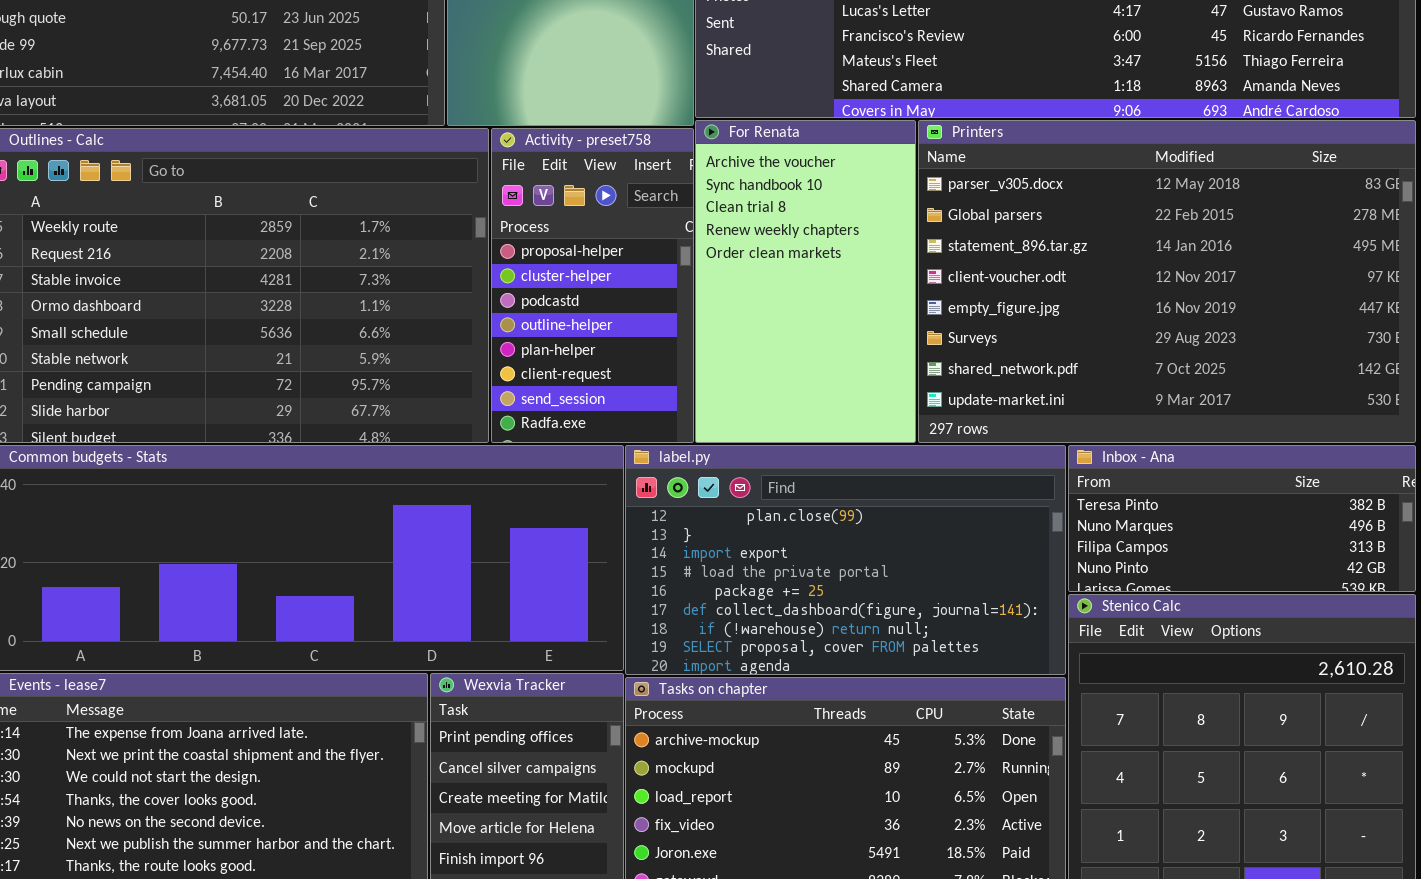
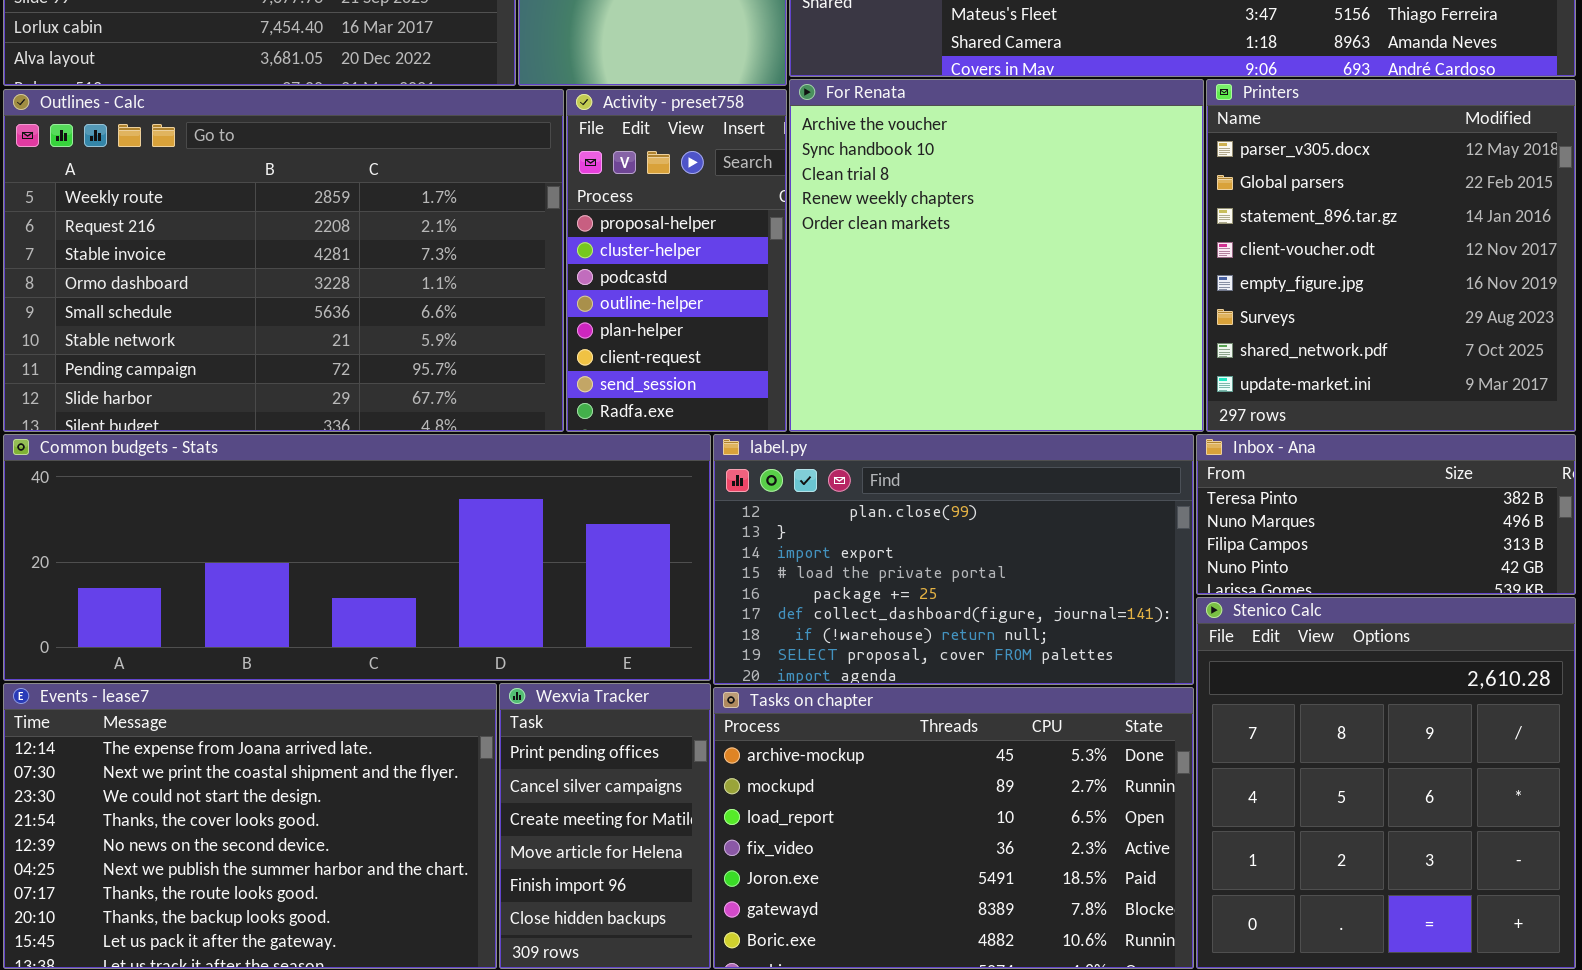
For Renata: [695,120,916,443] -> [789,79,1204,432], resized
Printers: [918,120,1416,443] -> [1206,79,1576,432], resized

